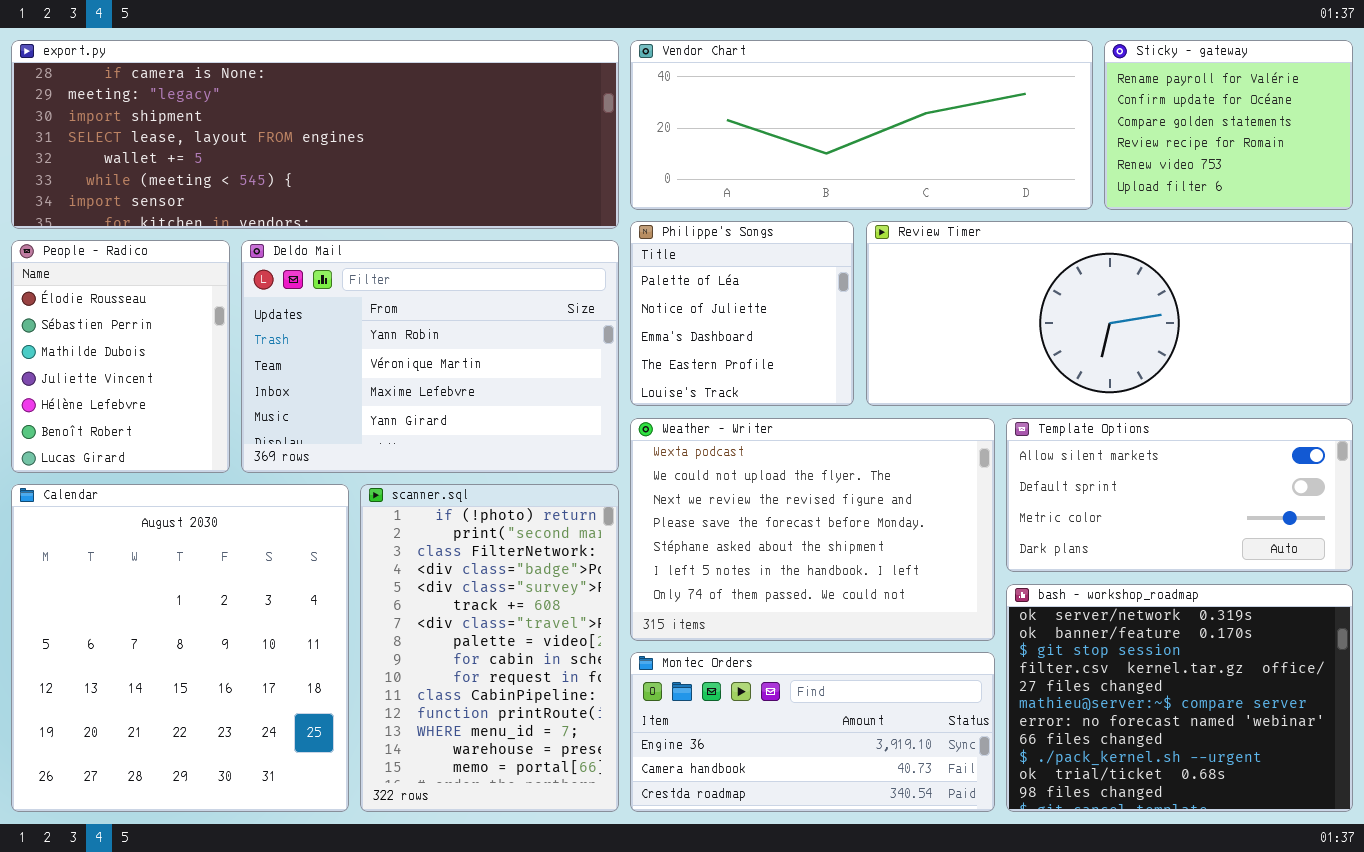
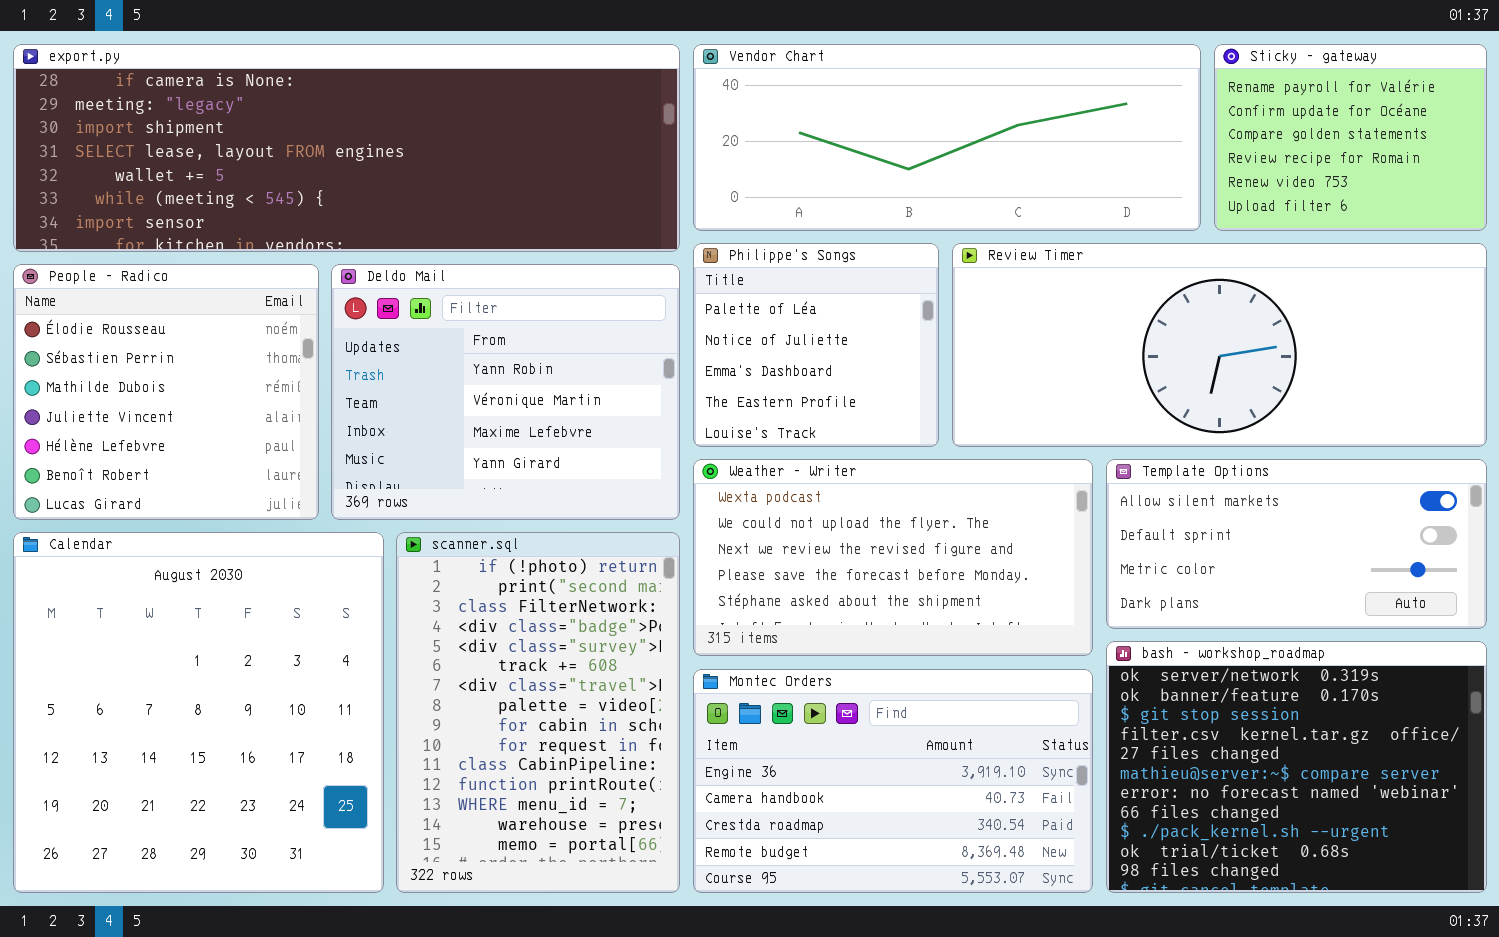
People - Radico: [11,240,230,473] -> [13,264,319,520], resized
Deldo Mail: [241,240,619,473] -> [331,264,680,520], resized
Weather - Writer: [630,418,995,641] -> [693,459,1093,656], resized
Montec Orders: [630,652,995,812] -> [693,669,1093,893], resized

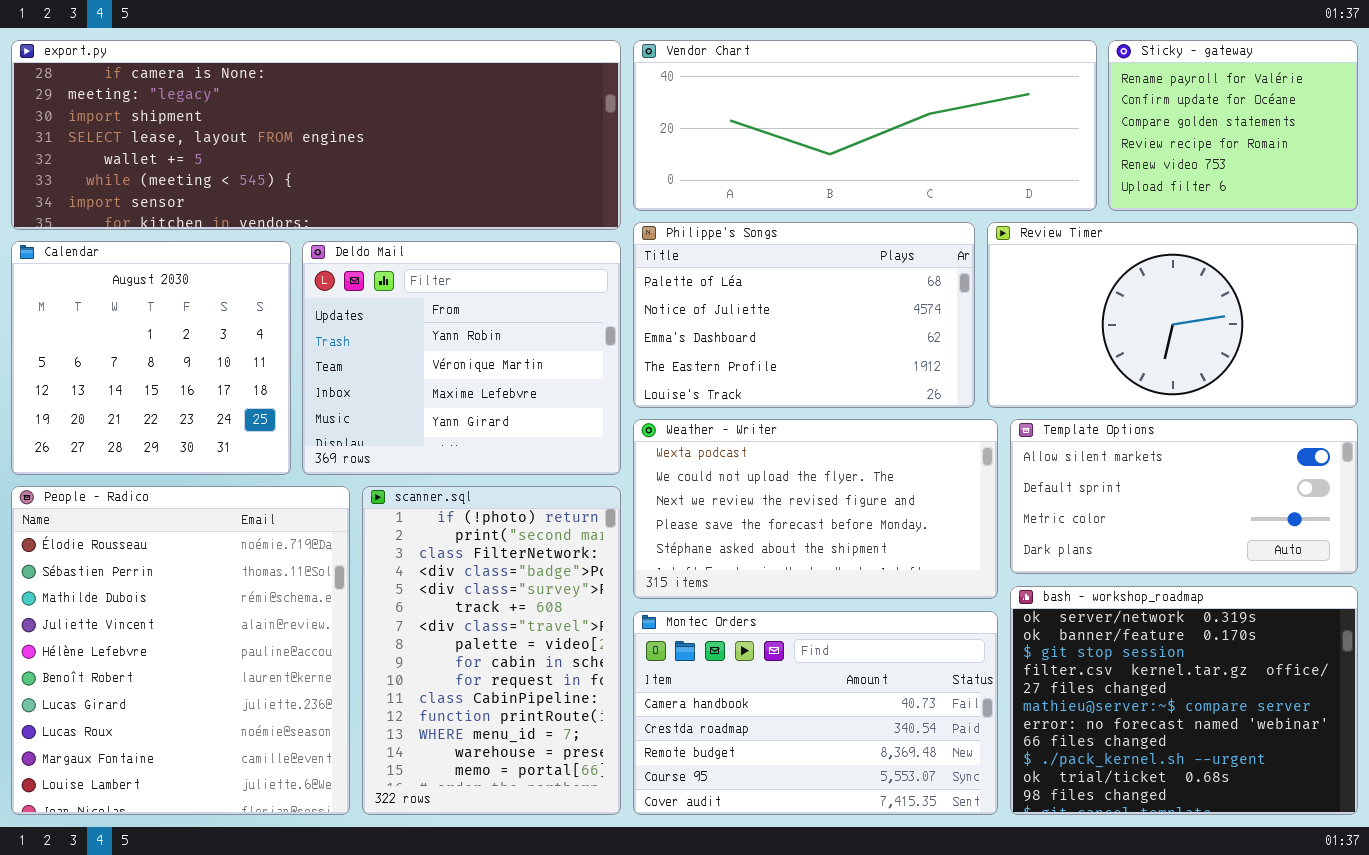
Philippe's Songs: [693,243,939,447] -> [633,222,975,408], resized
Review Timer: [952,243,1487,447] -> [987,222,1358,408], resized
People - Radico: [13,264,319,520] -> [11,486,350,815], moved, resized
Calendar: [13,532,384,893] -> [11,241,291,475], moved, resized
Montec Orders: [693,669,1093,893] -> [633,611,998,815], scrolled down 1 row

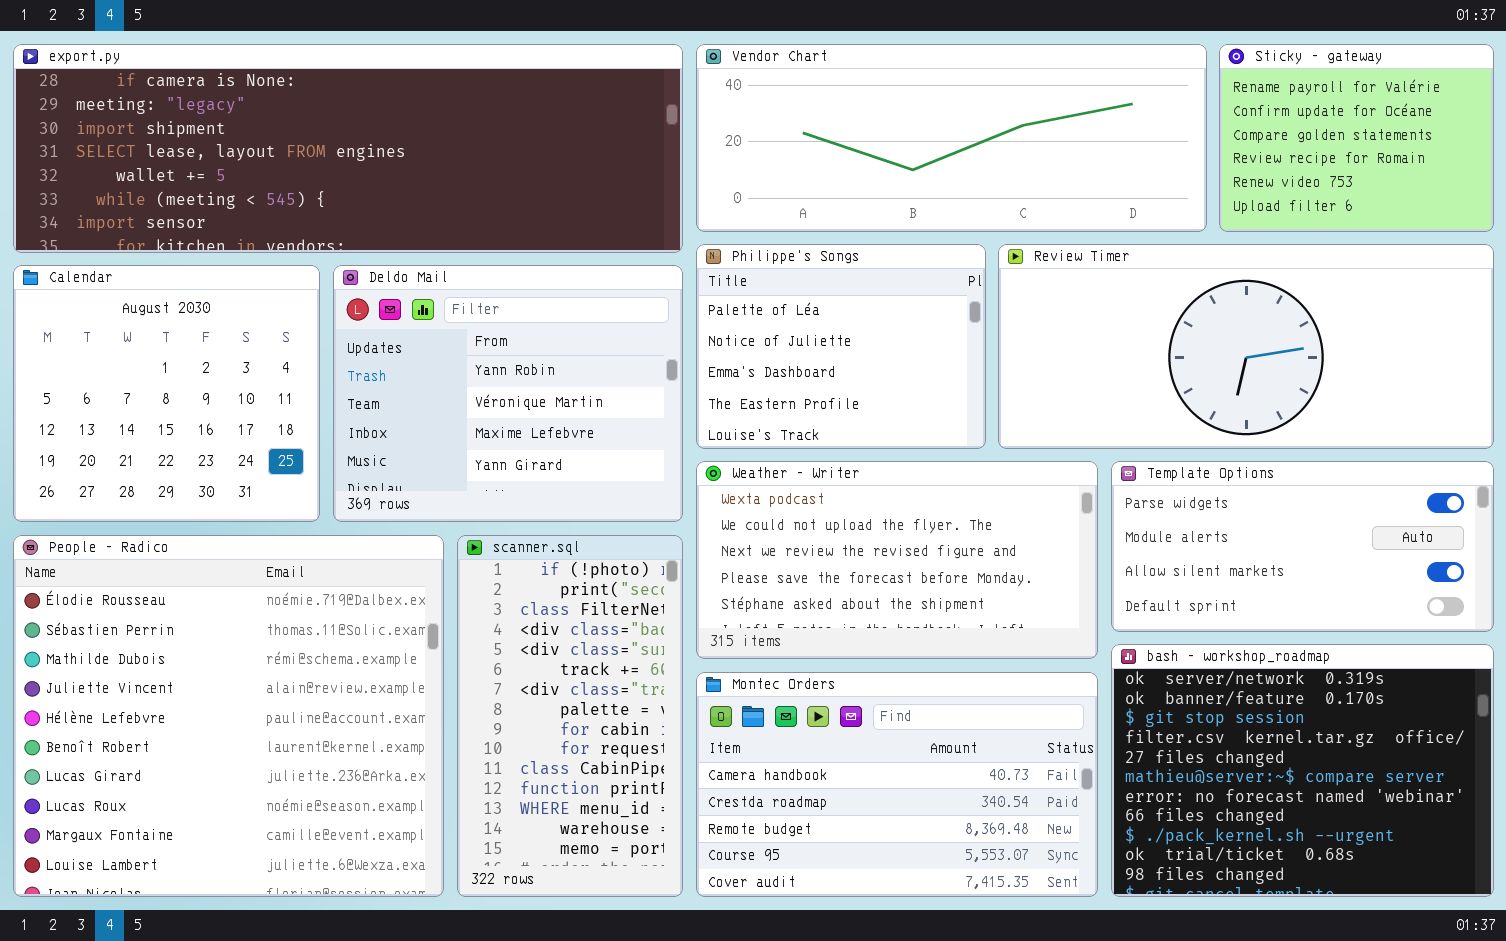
Philippe's Songs: [633,222,975,408] -> [696,244,986,449], resized
Review Timer: [987,222,1358,408] -> [998,244,1494,449], resized
Template Options: [1010,419,1358,574] -> [1111,461,1494,632], scrolled up 2 rows
People - Radico: [11,486,350,815] -> [13,535,444,897], resized
scanner.sql: [362,486,621,815] -> [457,535,683,897], resized

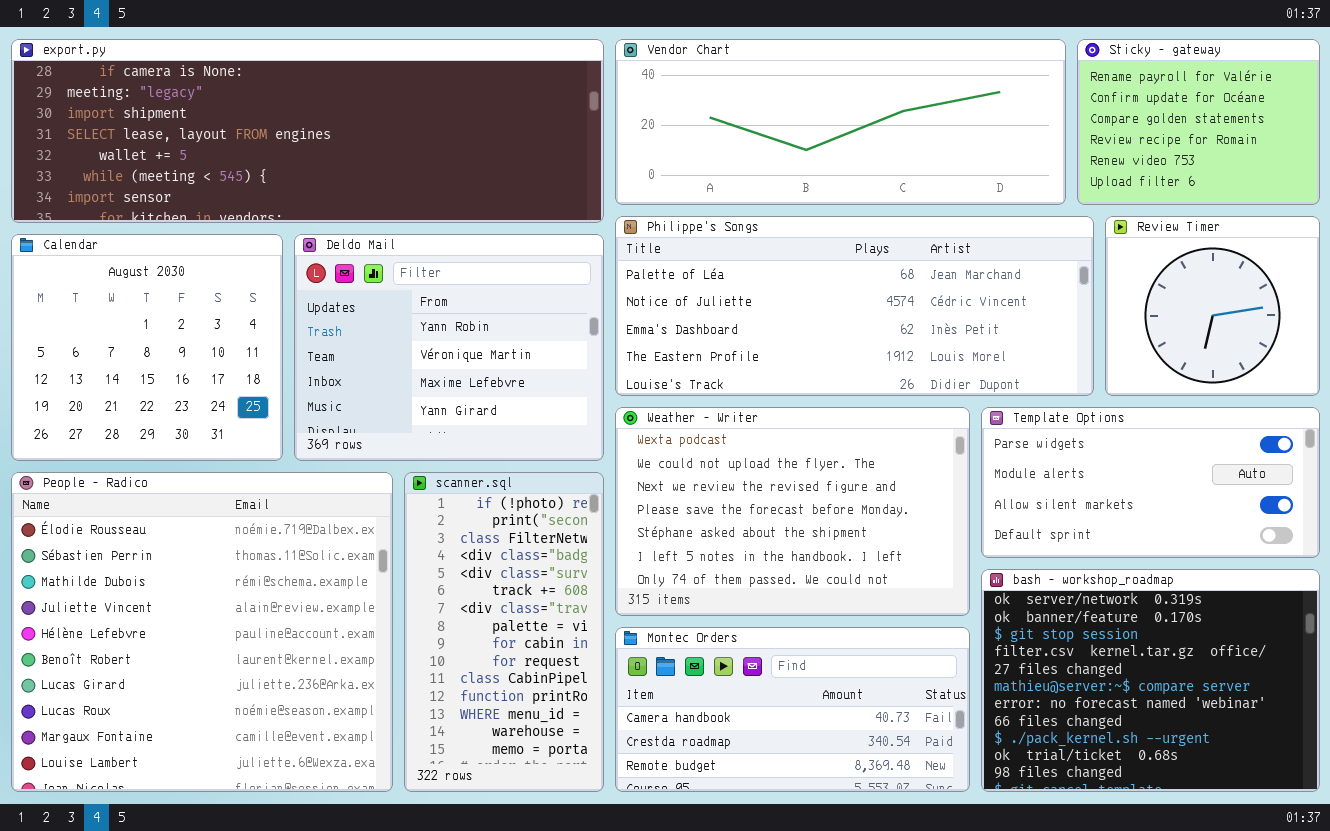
Philippe's Songs: [696,244,986,449] -> [615,216,1094,396], resized
Review Timer: [998,244,1494,449] -> [1105,216,1320,396], resized
Weather - Writer: [696,461,1098,659] -> [615,407,970,616], resized
Montec Orders: [696,672,1098,897] -> [615,627,970,792], resized

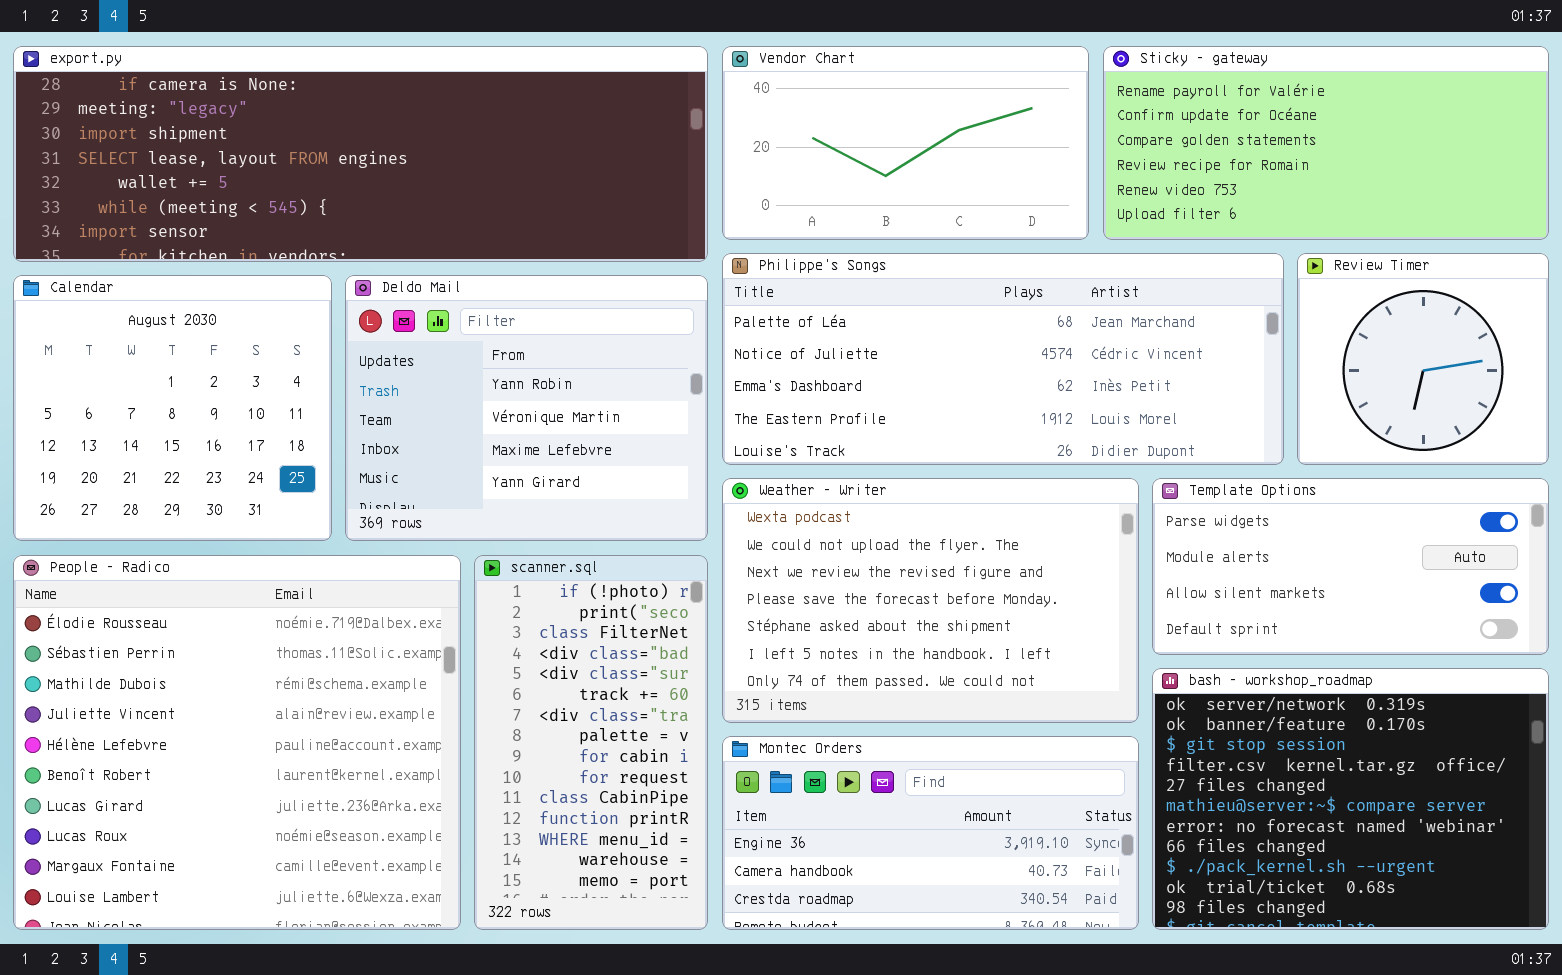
Vendor Chart: [615,39,1066,205] -> [722,46,1089,240], resized
Sticky - gateway: [1077,39,1320,205] -> [1103,46,1549,240], resized
Montec Orders: [615,627,970,792] -> [722,736,1139,930], scrolled up 1 row

